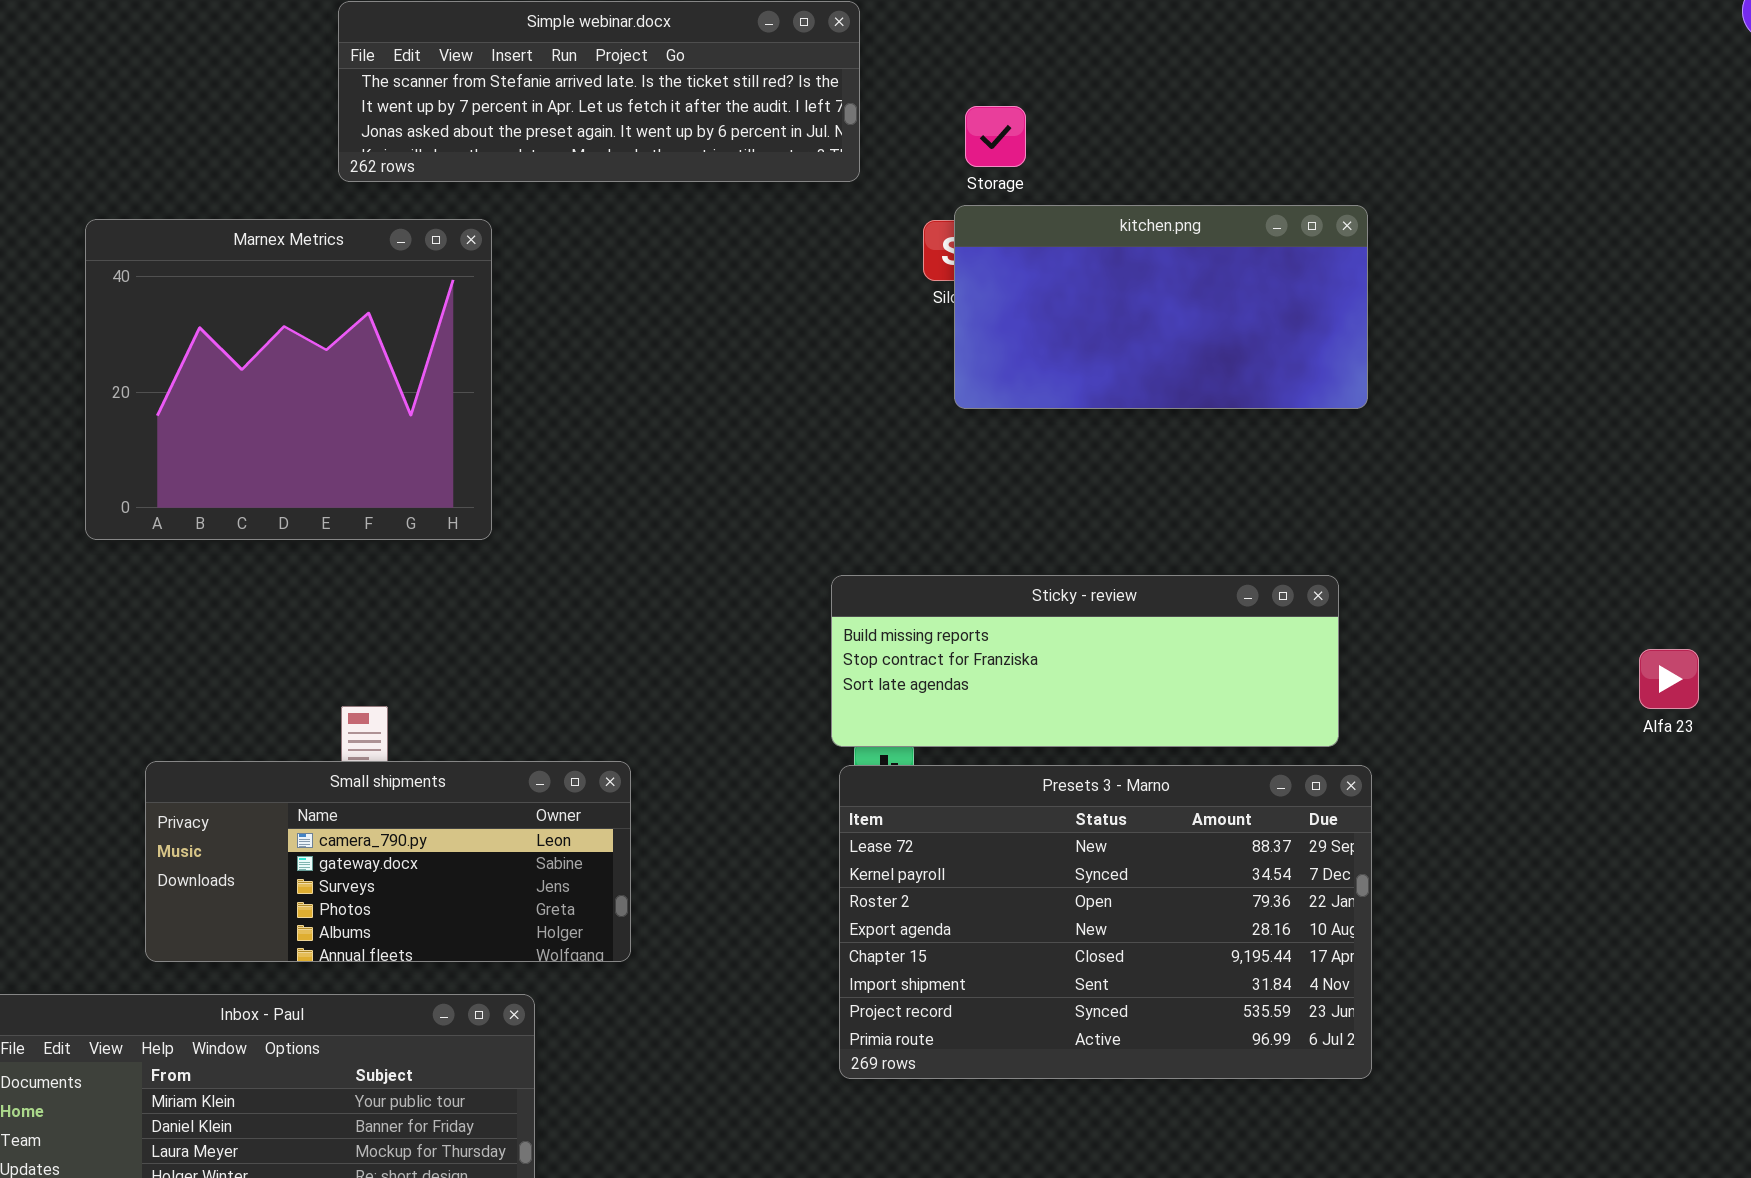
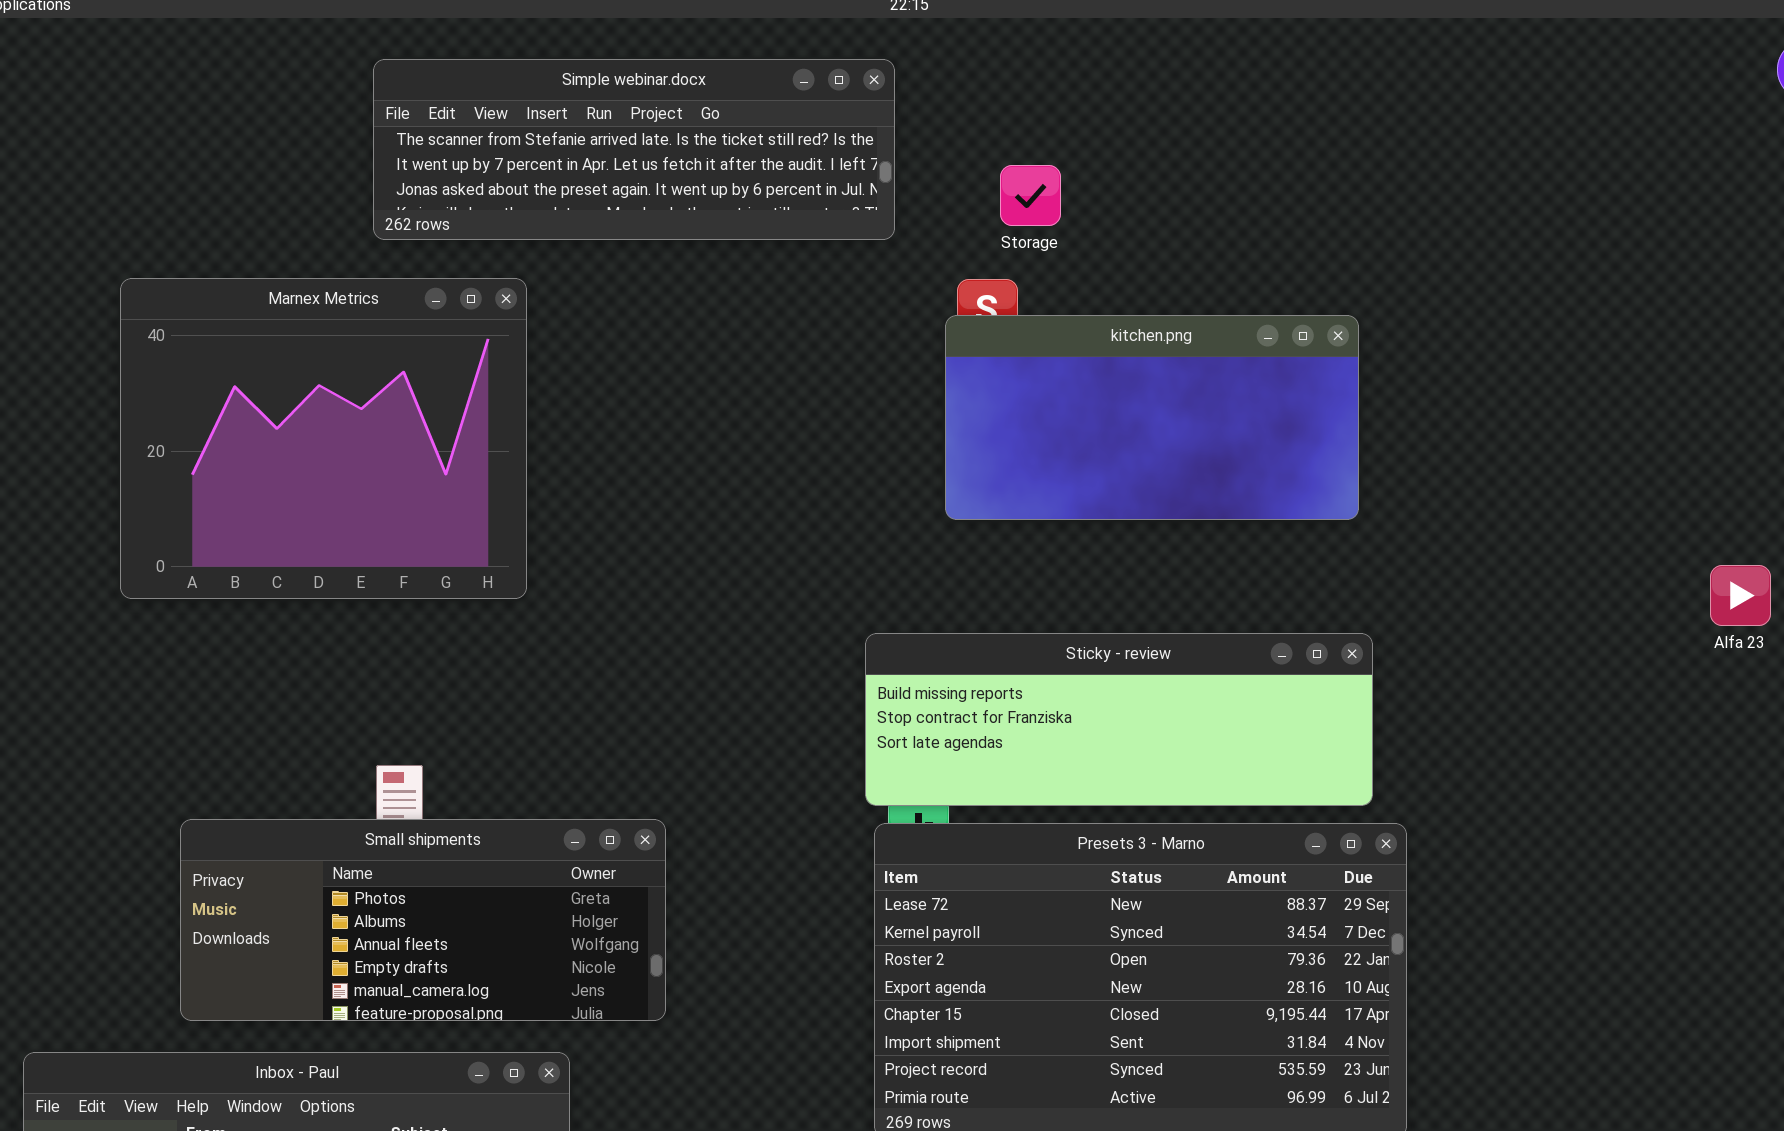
kitchen.png: [954,205,1368,409] -> [945,315,1359,520], moved
Alfa 23: [1639,649,1699,709] -> [1710,565,1771,626], moved
Small shipments: [145,761,631,962] -> [180,819,666,1021], scrolled down 3 rows

